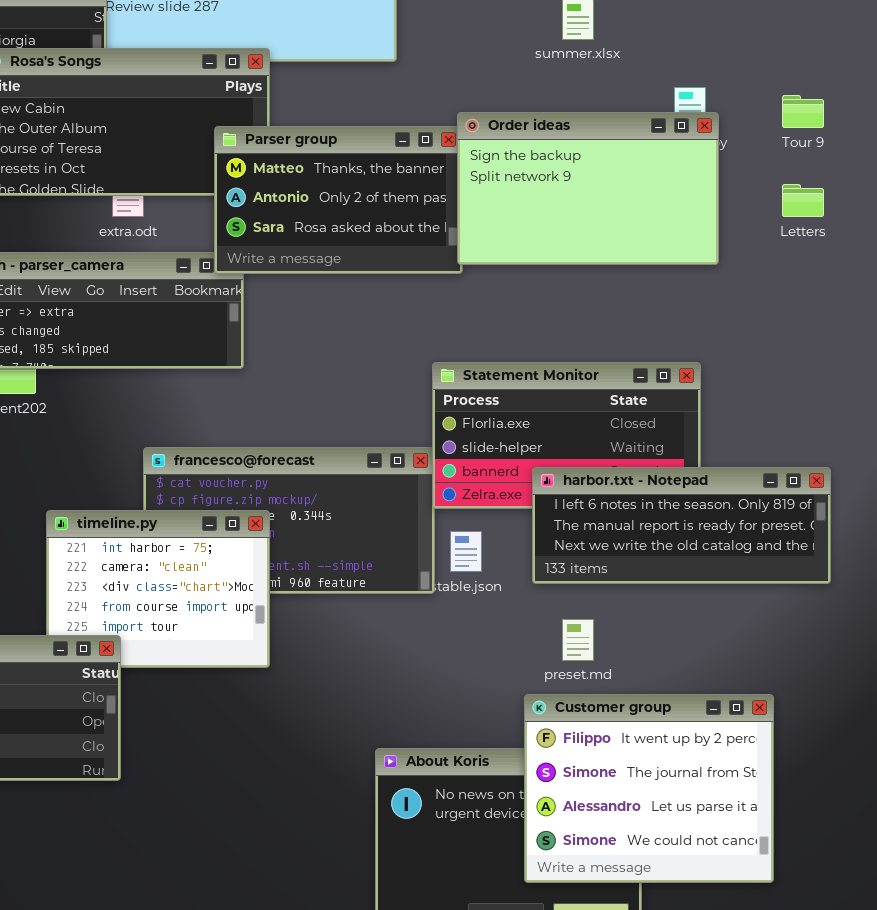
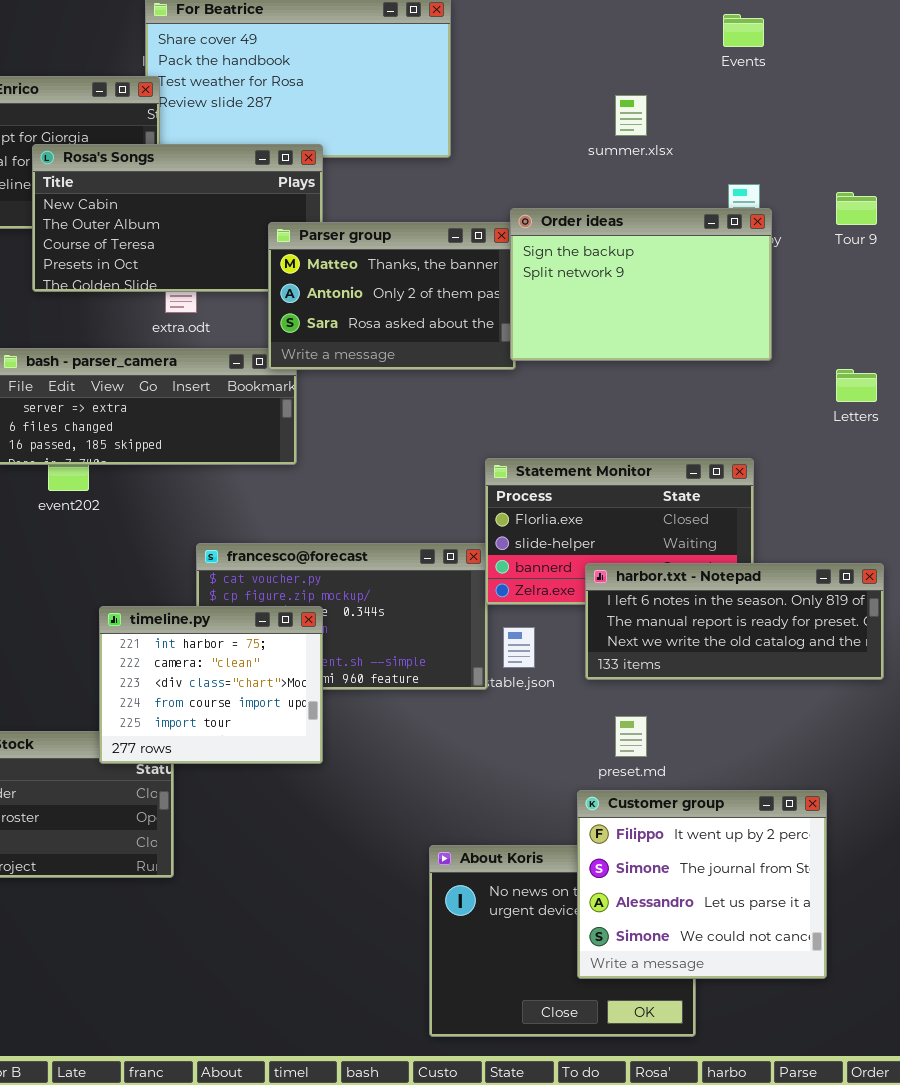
Letters: [782,184,824,217] -> [836,369,877,402], moved
timeline.py: [46,510,270,668] -> [99,606,323,764], raised

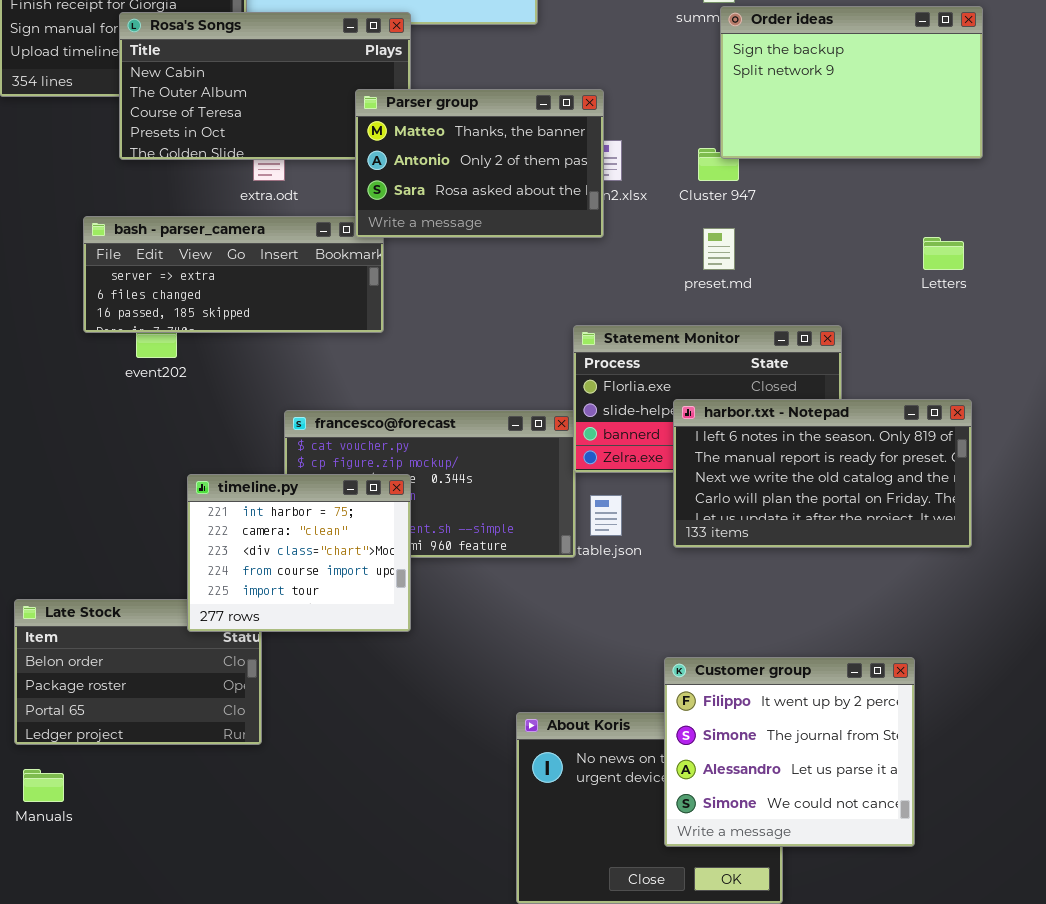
Order ideas: [510,208,772,361] -> [720,6,983,159], moved
harbor.txt - Notepad: [585,563,884,680] -> [673,399,972,548], resized
preset.md: [615,716,647,757] -> [703,228,735,270], moved

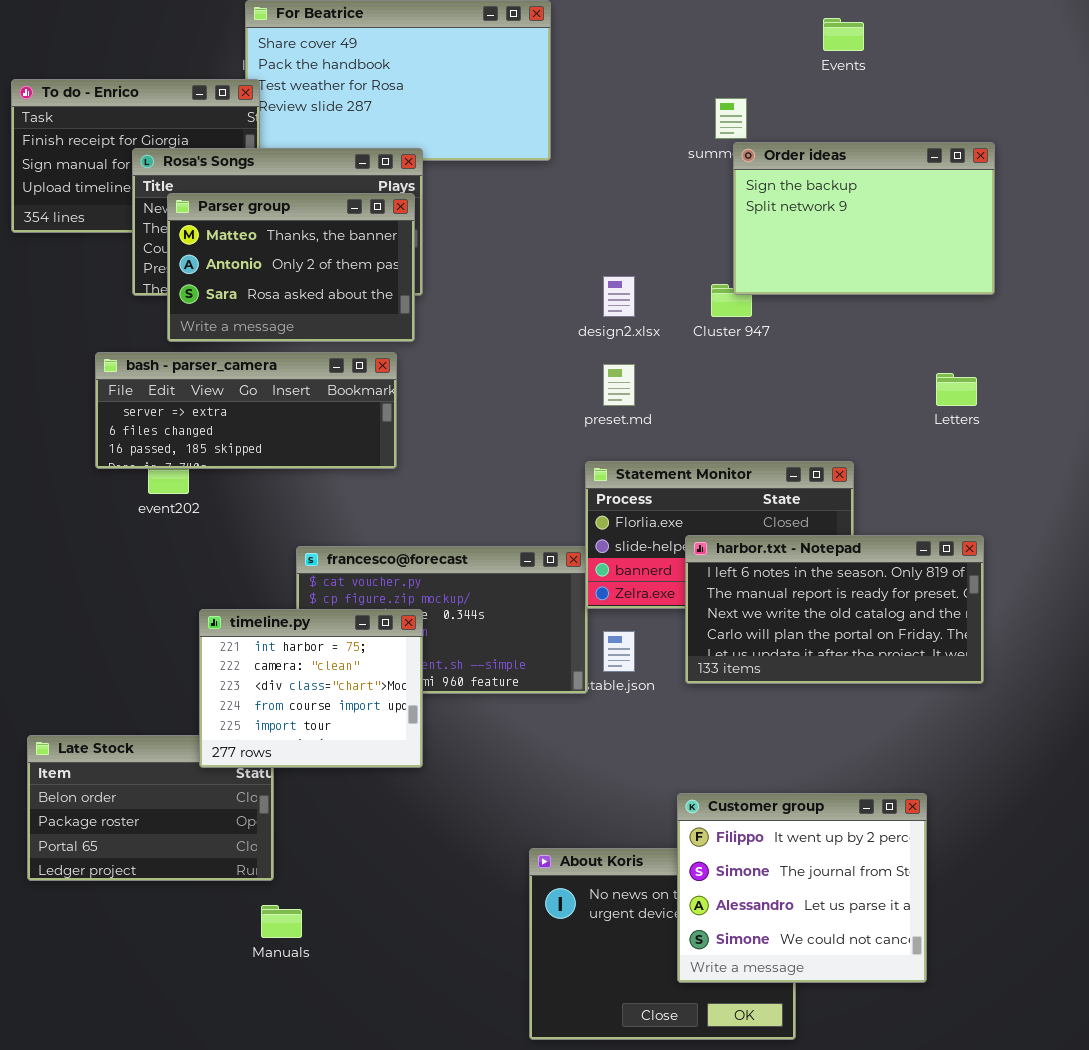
Parser group: [355,89,604,238] -> [167,193,415,342], moved
preset.md: [703,228,735,270] -> [603,364,635,406], moved
Manuals: [23,769,64,802] -> [261,905,302,938], moved

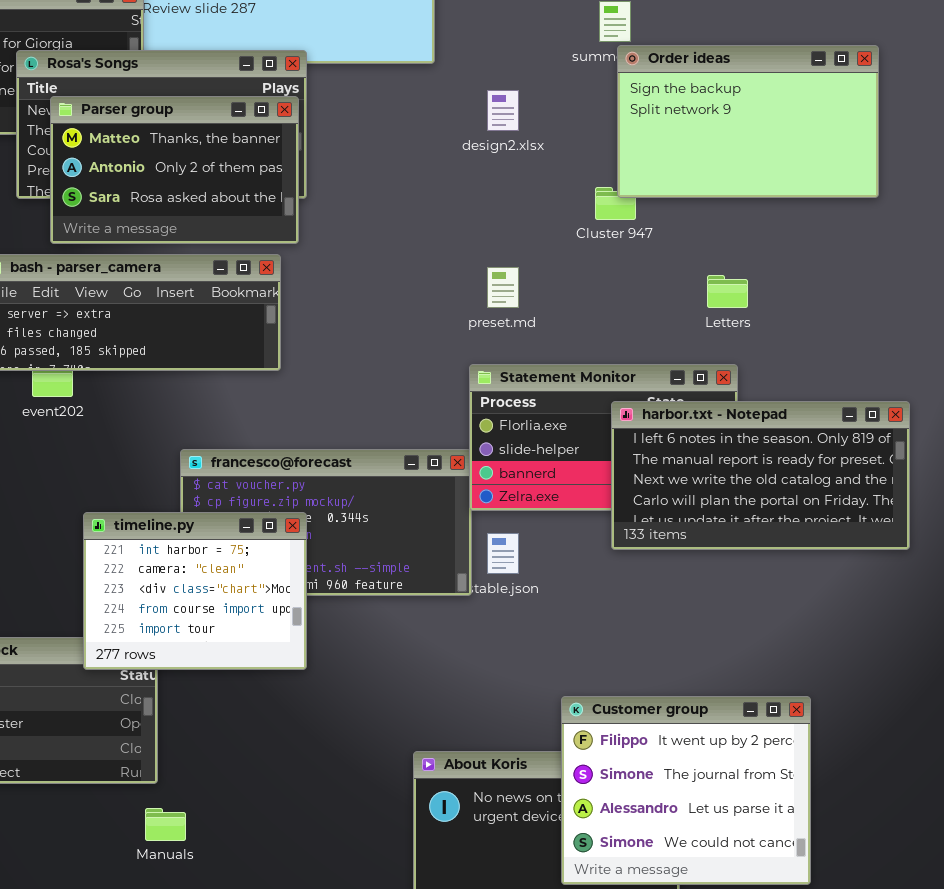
design2.xlsx: [603,276,635,317] -> [487,90,519,131], moved
Letters: [936,373,977,406] -> [707,275,748,308], moved
harbor.txt - Notepad: [685,535,984,684] -> [611,401,910,550], moved

